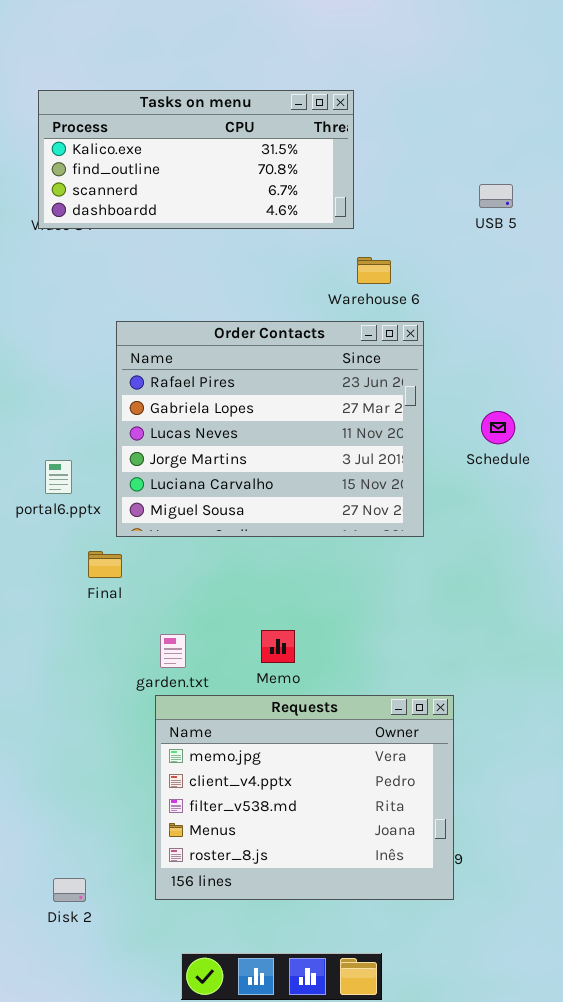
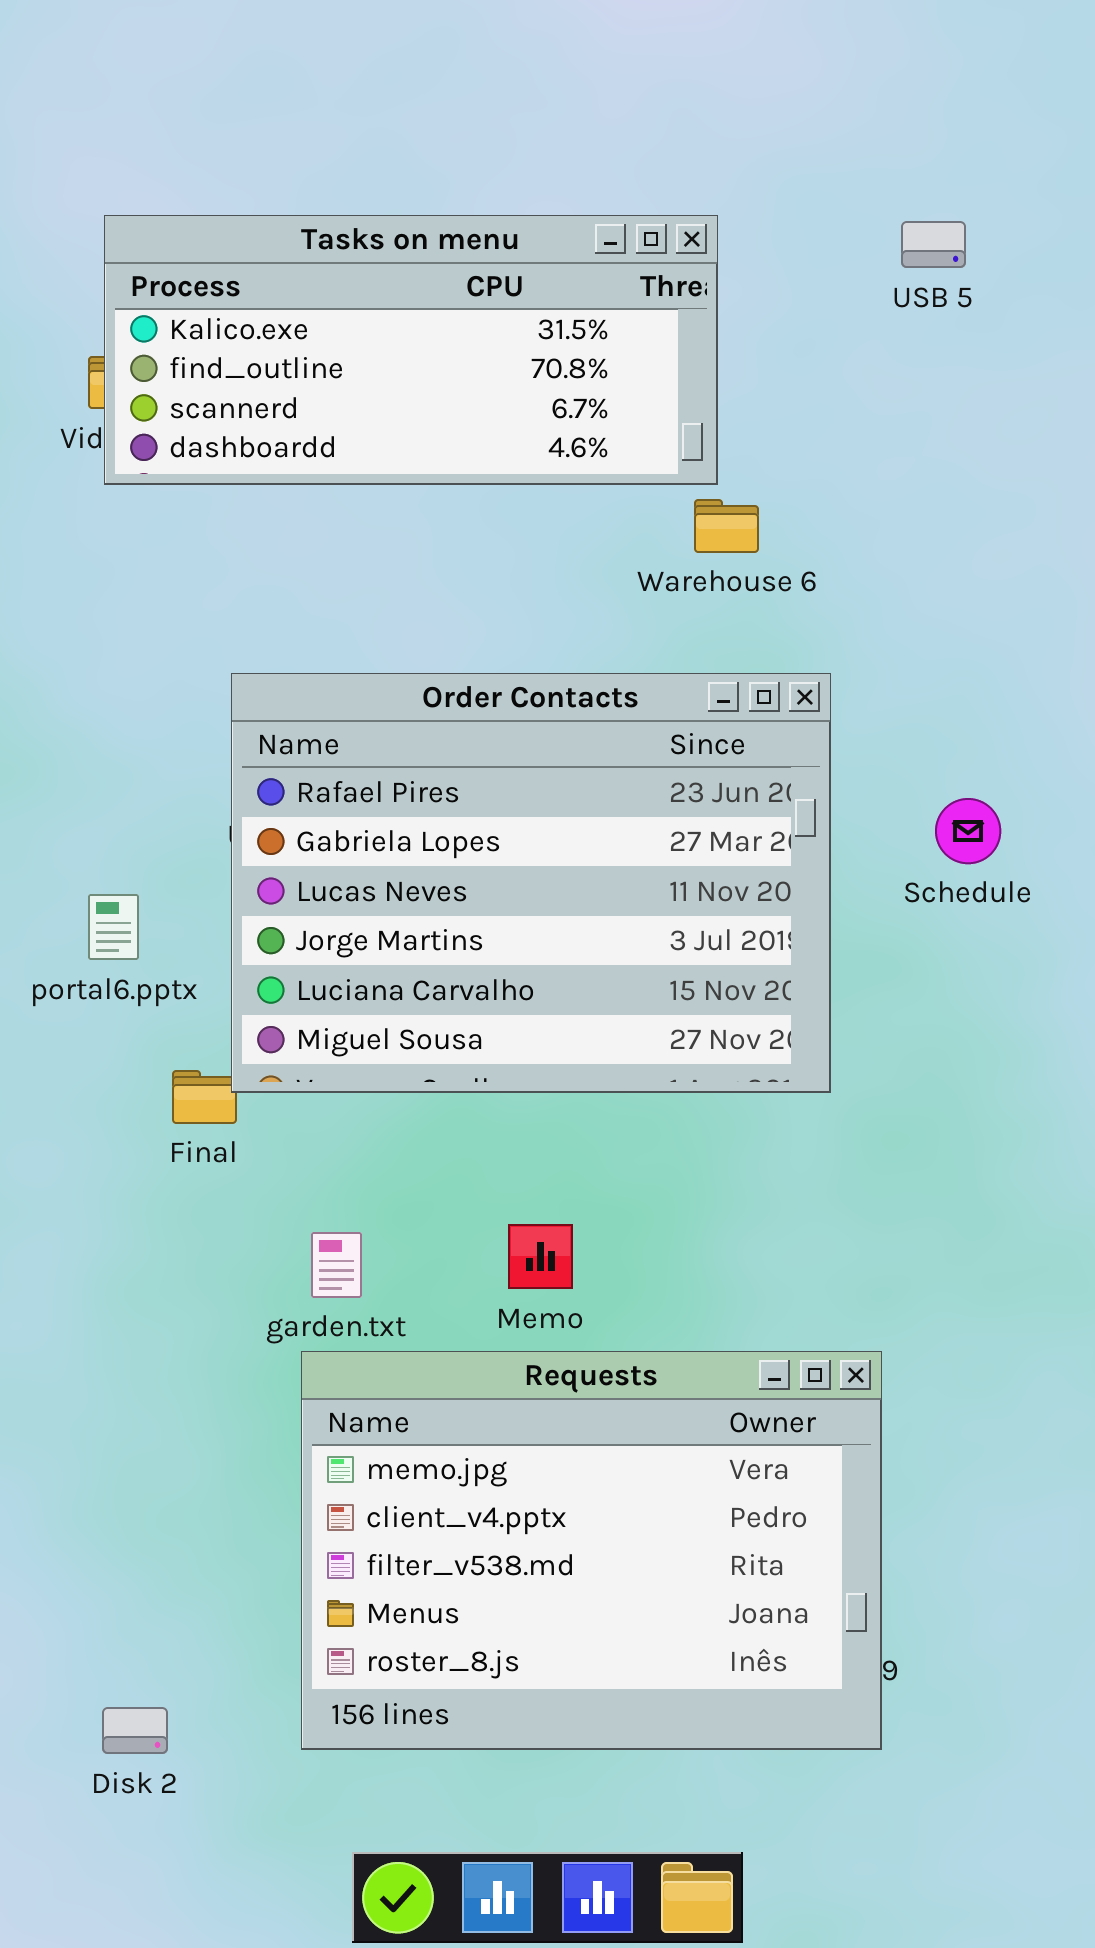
Tasks on menu: [38,90,354,229] -> [104,215,718,485], moved
USB 5: [479,184,513,208] -> [901,221,966,268], moved
Order Contacts: [116,321,424,537] -> [231,673,831,1093], moved

